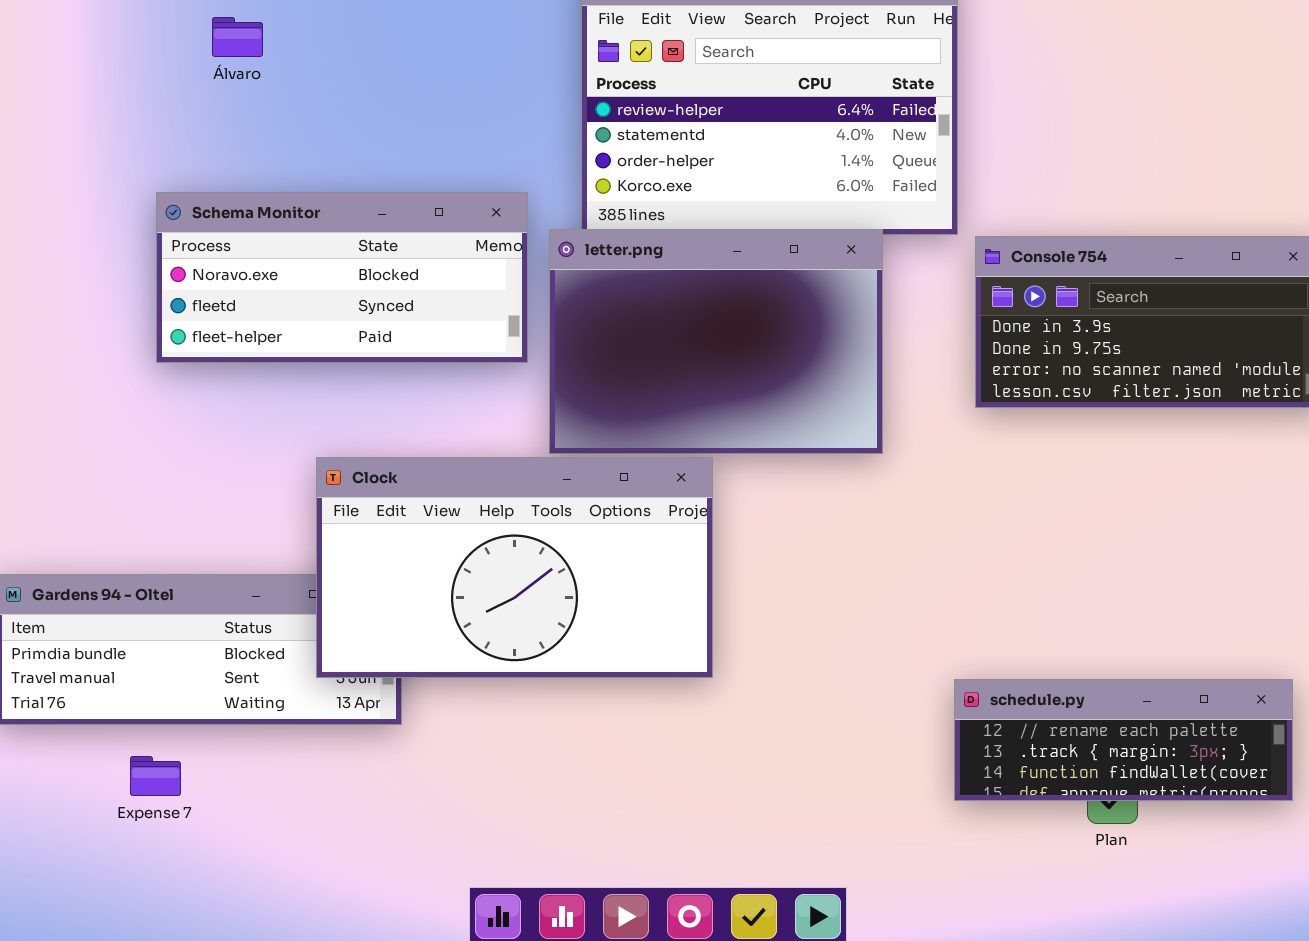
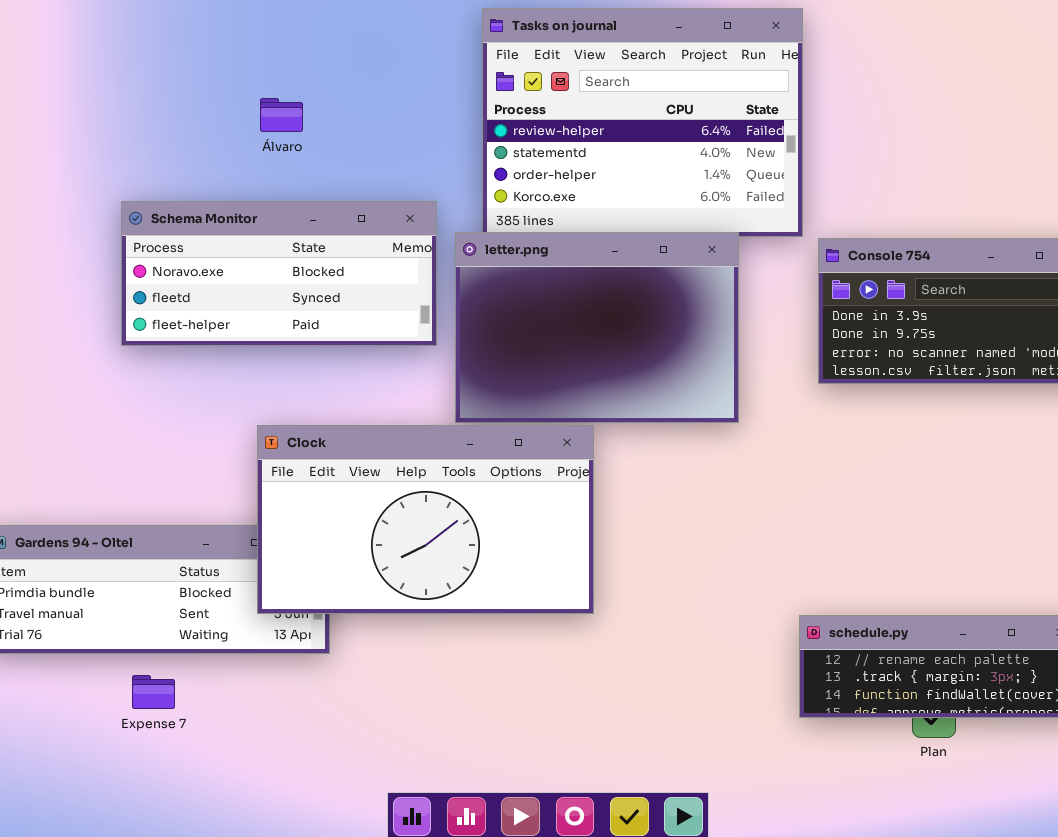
Álvaro: [212,17,263,57] -> [260,98,303,132], moved
Expense 7: [130,756,181,796] -> [132,675,175,709], moved

